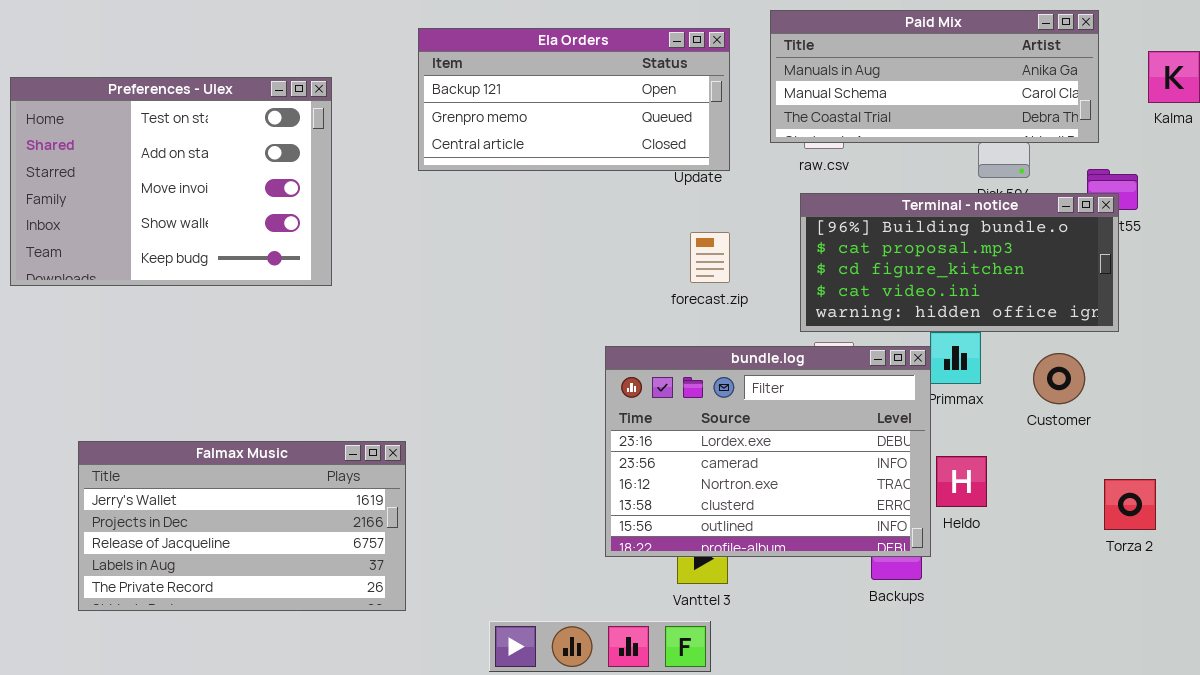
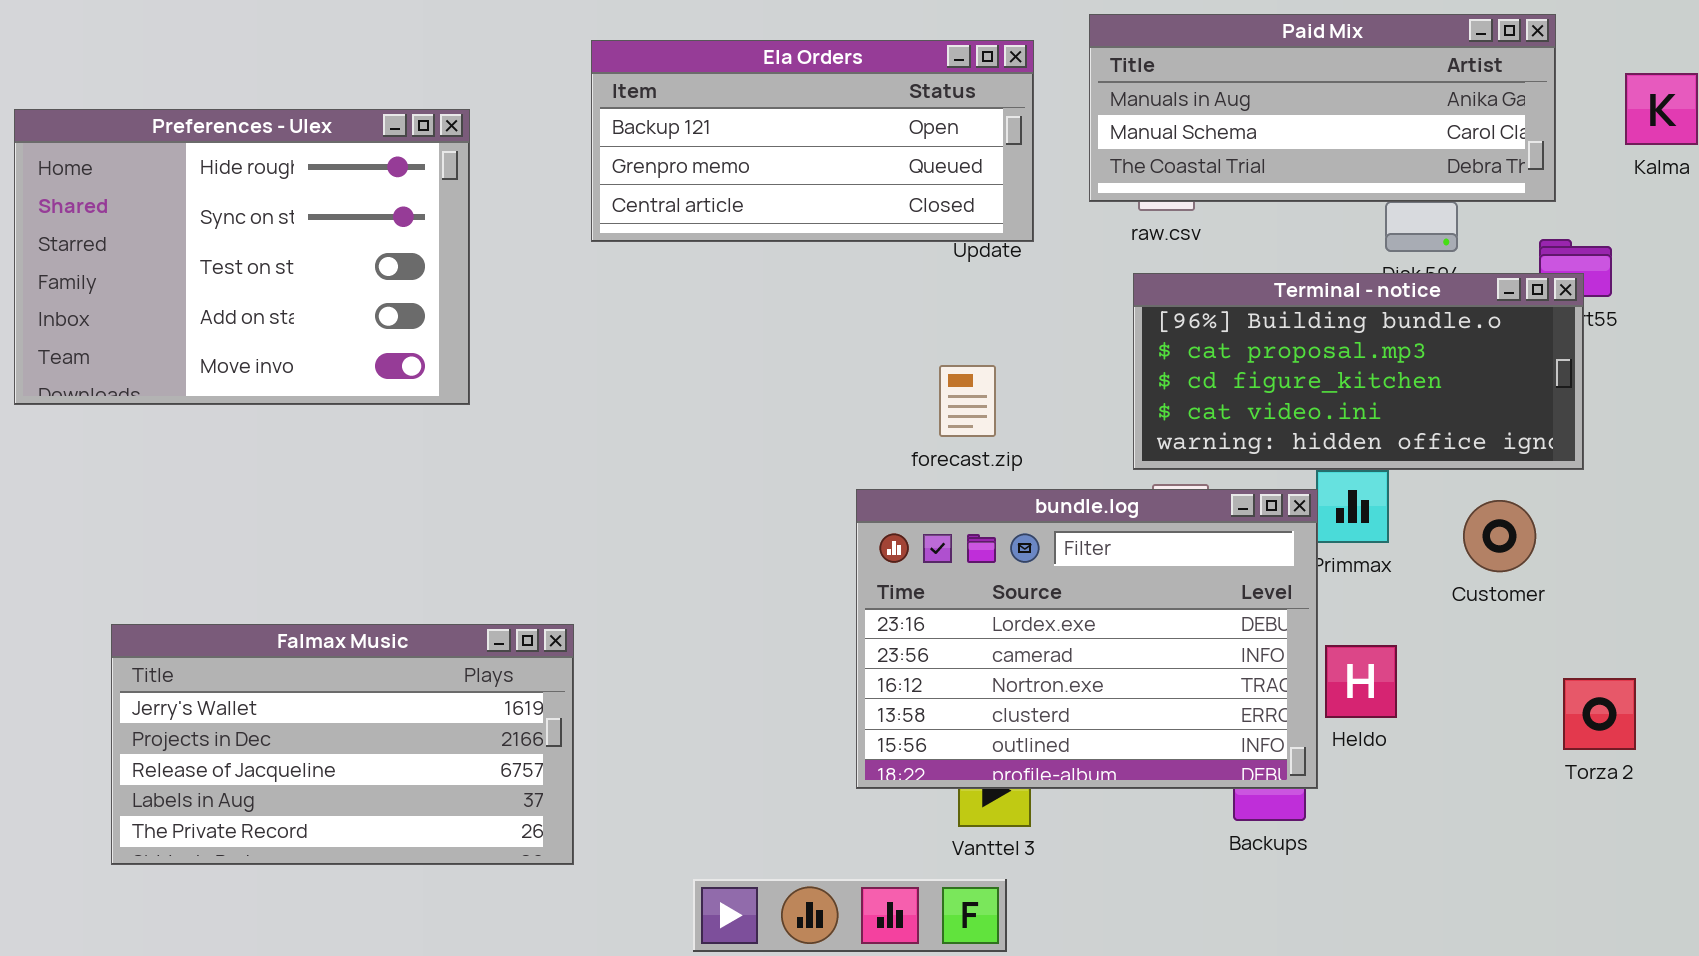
Preferences - Ulex: [10,77,332,286] -> [14,109,470,405], scrolled up 2 rows
forecast.zip: [690,232,730,283] -> [939,365,996,437], moved

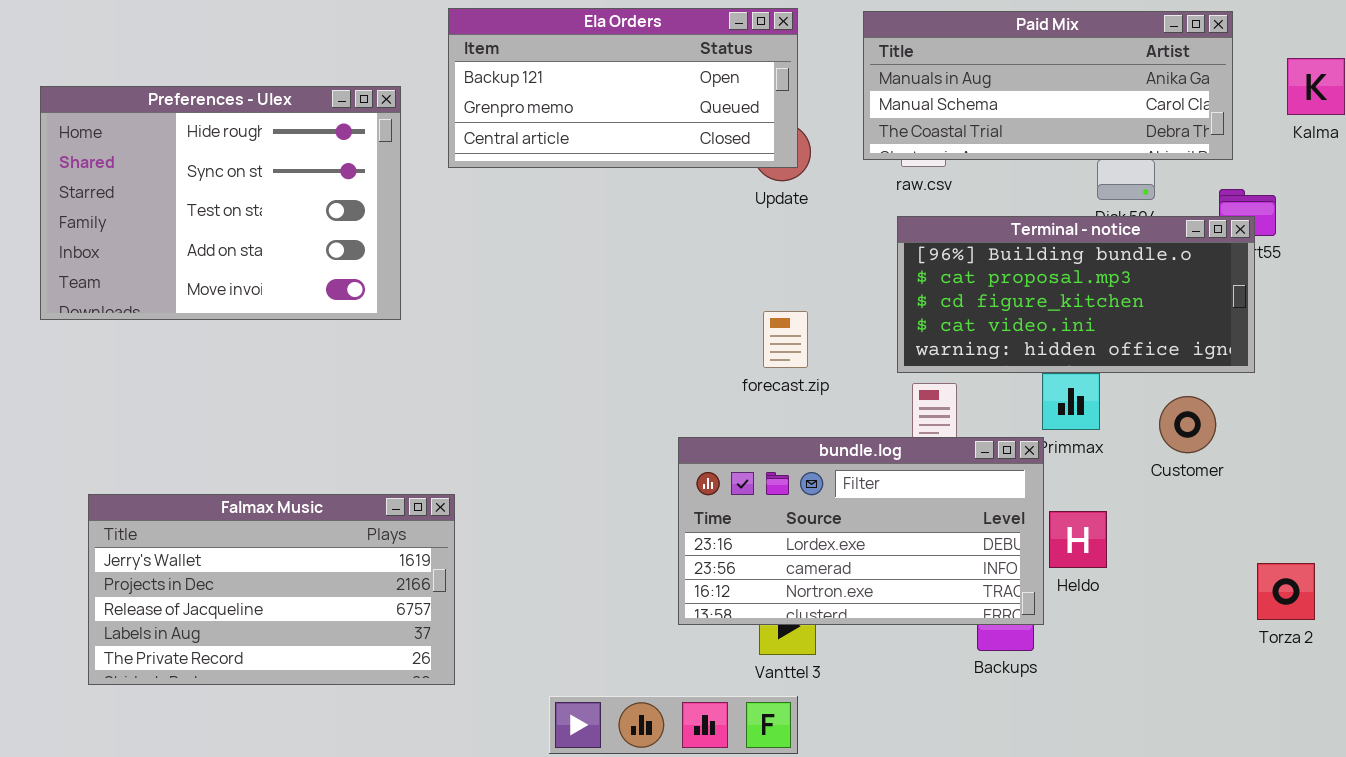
Ela Orders: [591,40,1034,242] -> [448,8,798,168], moved
Preferences - Ulex: [14,109,470,405] -> [40,86,401,320], moved
forecast.zip: [939,365,996,437] -> [763,311,808,368], moved
bundle.log: [856,489,1318,789] -> [678,437,1044,625], resized
Torza 2: [1563,678,1636,750] -> [1257,563,1315,620], moved

